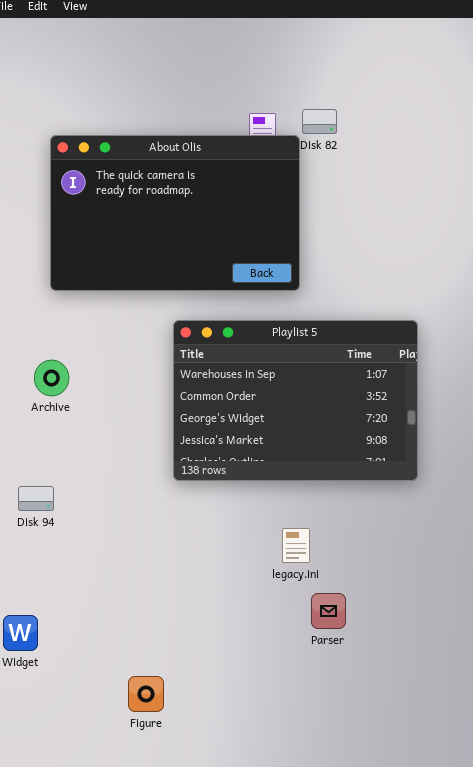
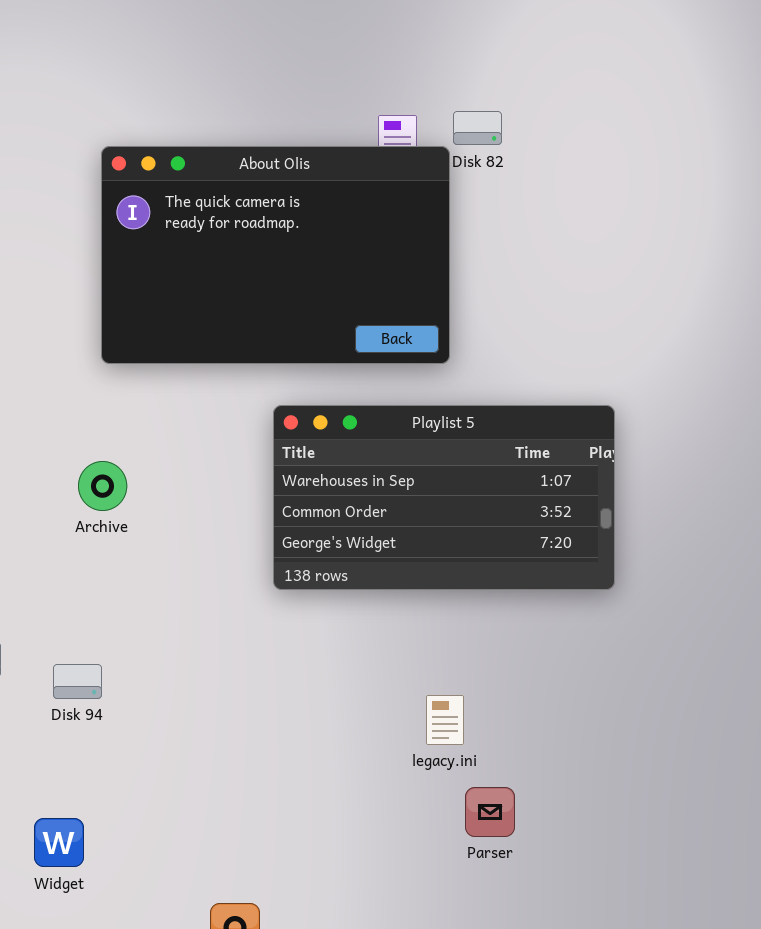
Playlist 5: [173,320,418,481] -> [273,405,615,590], resized
Disk 94: [18,486,54,511] -> [53,664,102,699], moved

